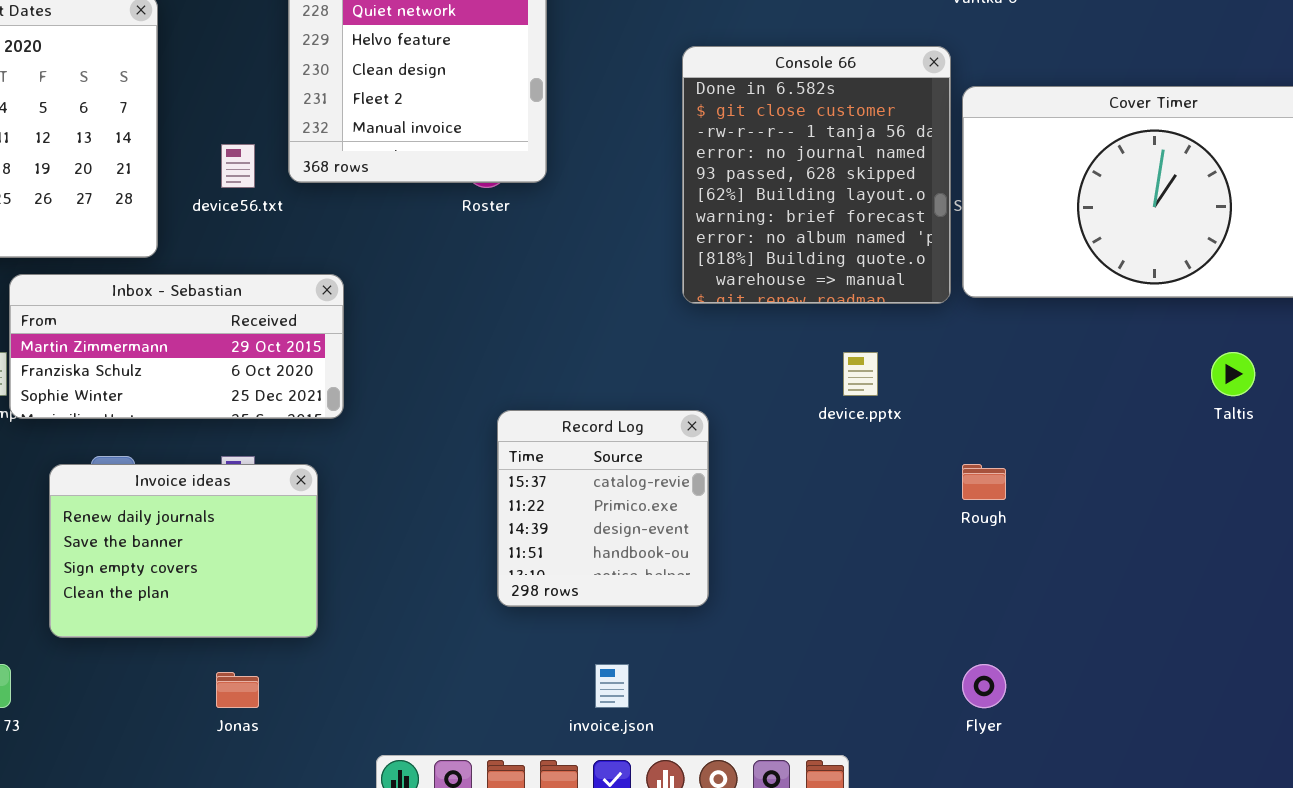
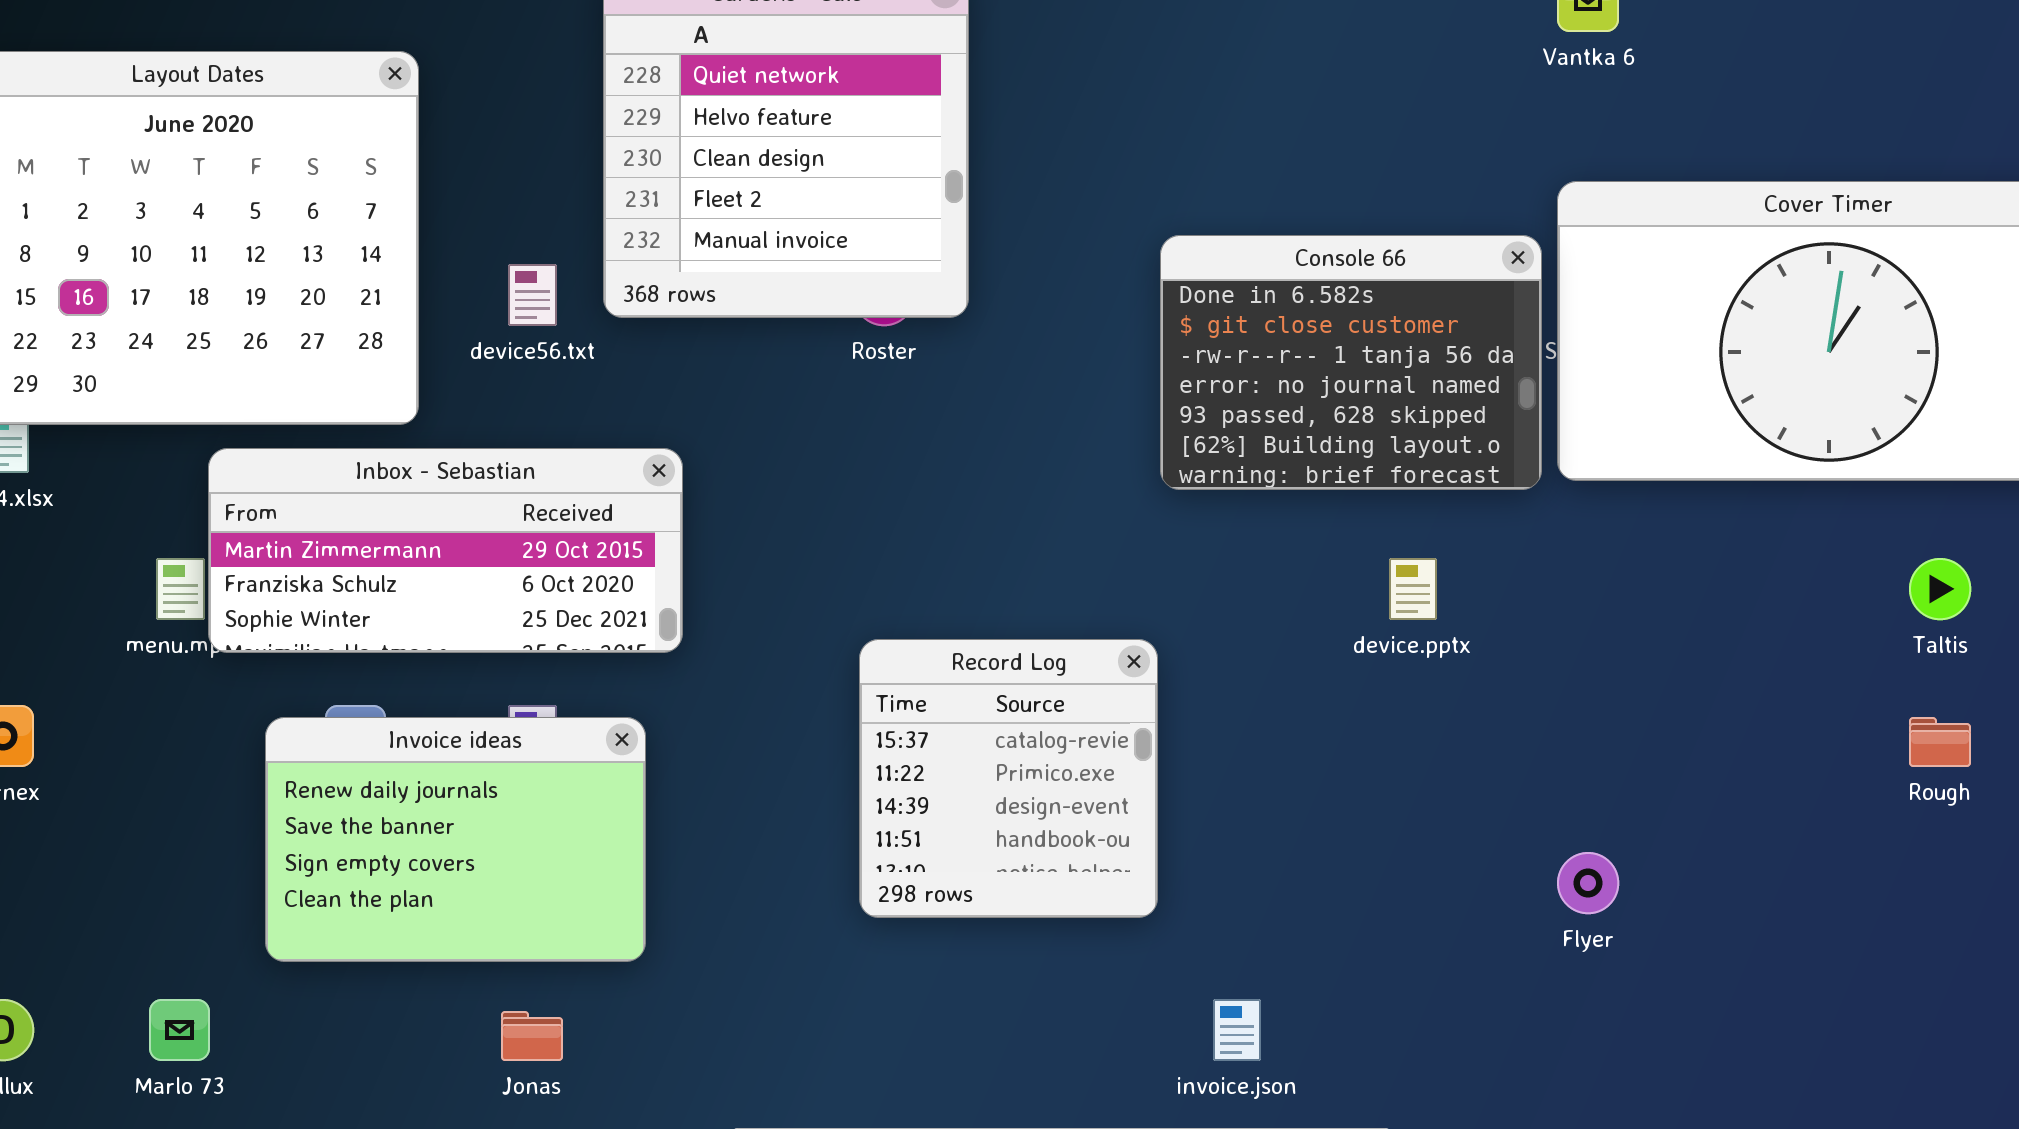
Console 66: [682,46,951,304] -> [1160,235,1542,490], resized
Record Log: [497,410,709,607] -> [859,639,1158,918], moved
Rough: [962,464,1006,500] -> [1909,717,1971,767], moved
invoice.json: [595,664,629,708] -> [1213,999,1261,1061], moved
Flyer: [962,664,1006,708] -> [1557,852,1619,914], moved

